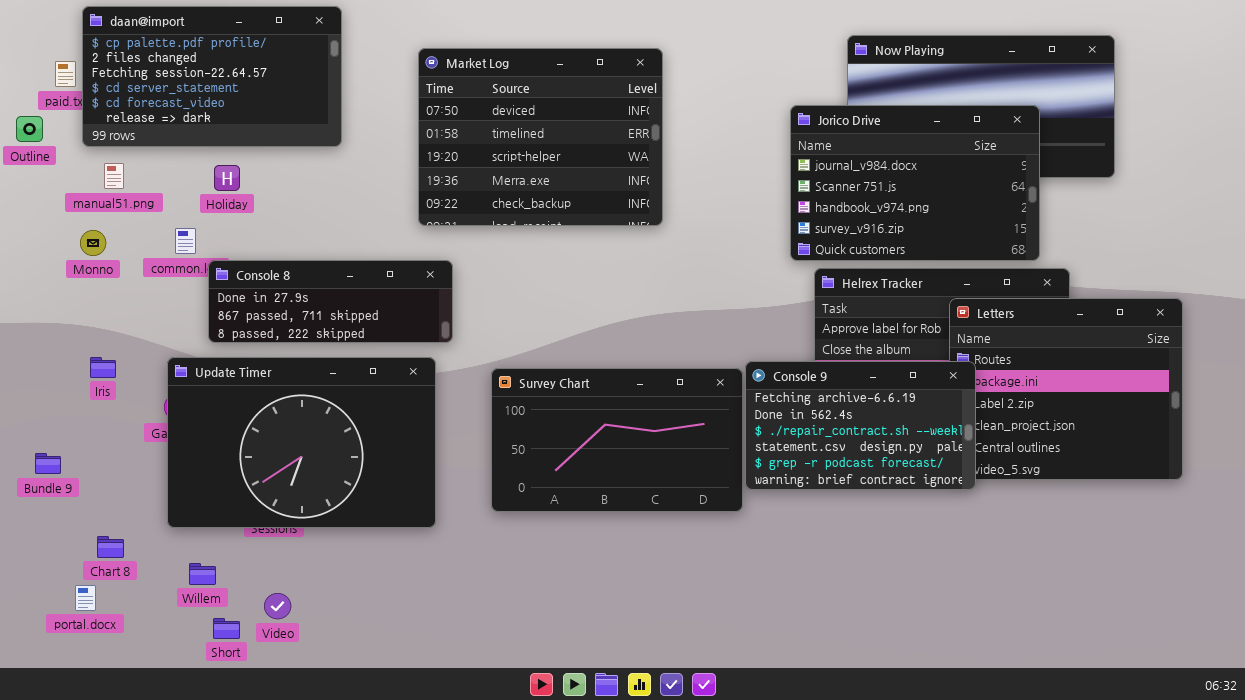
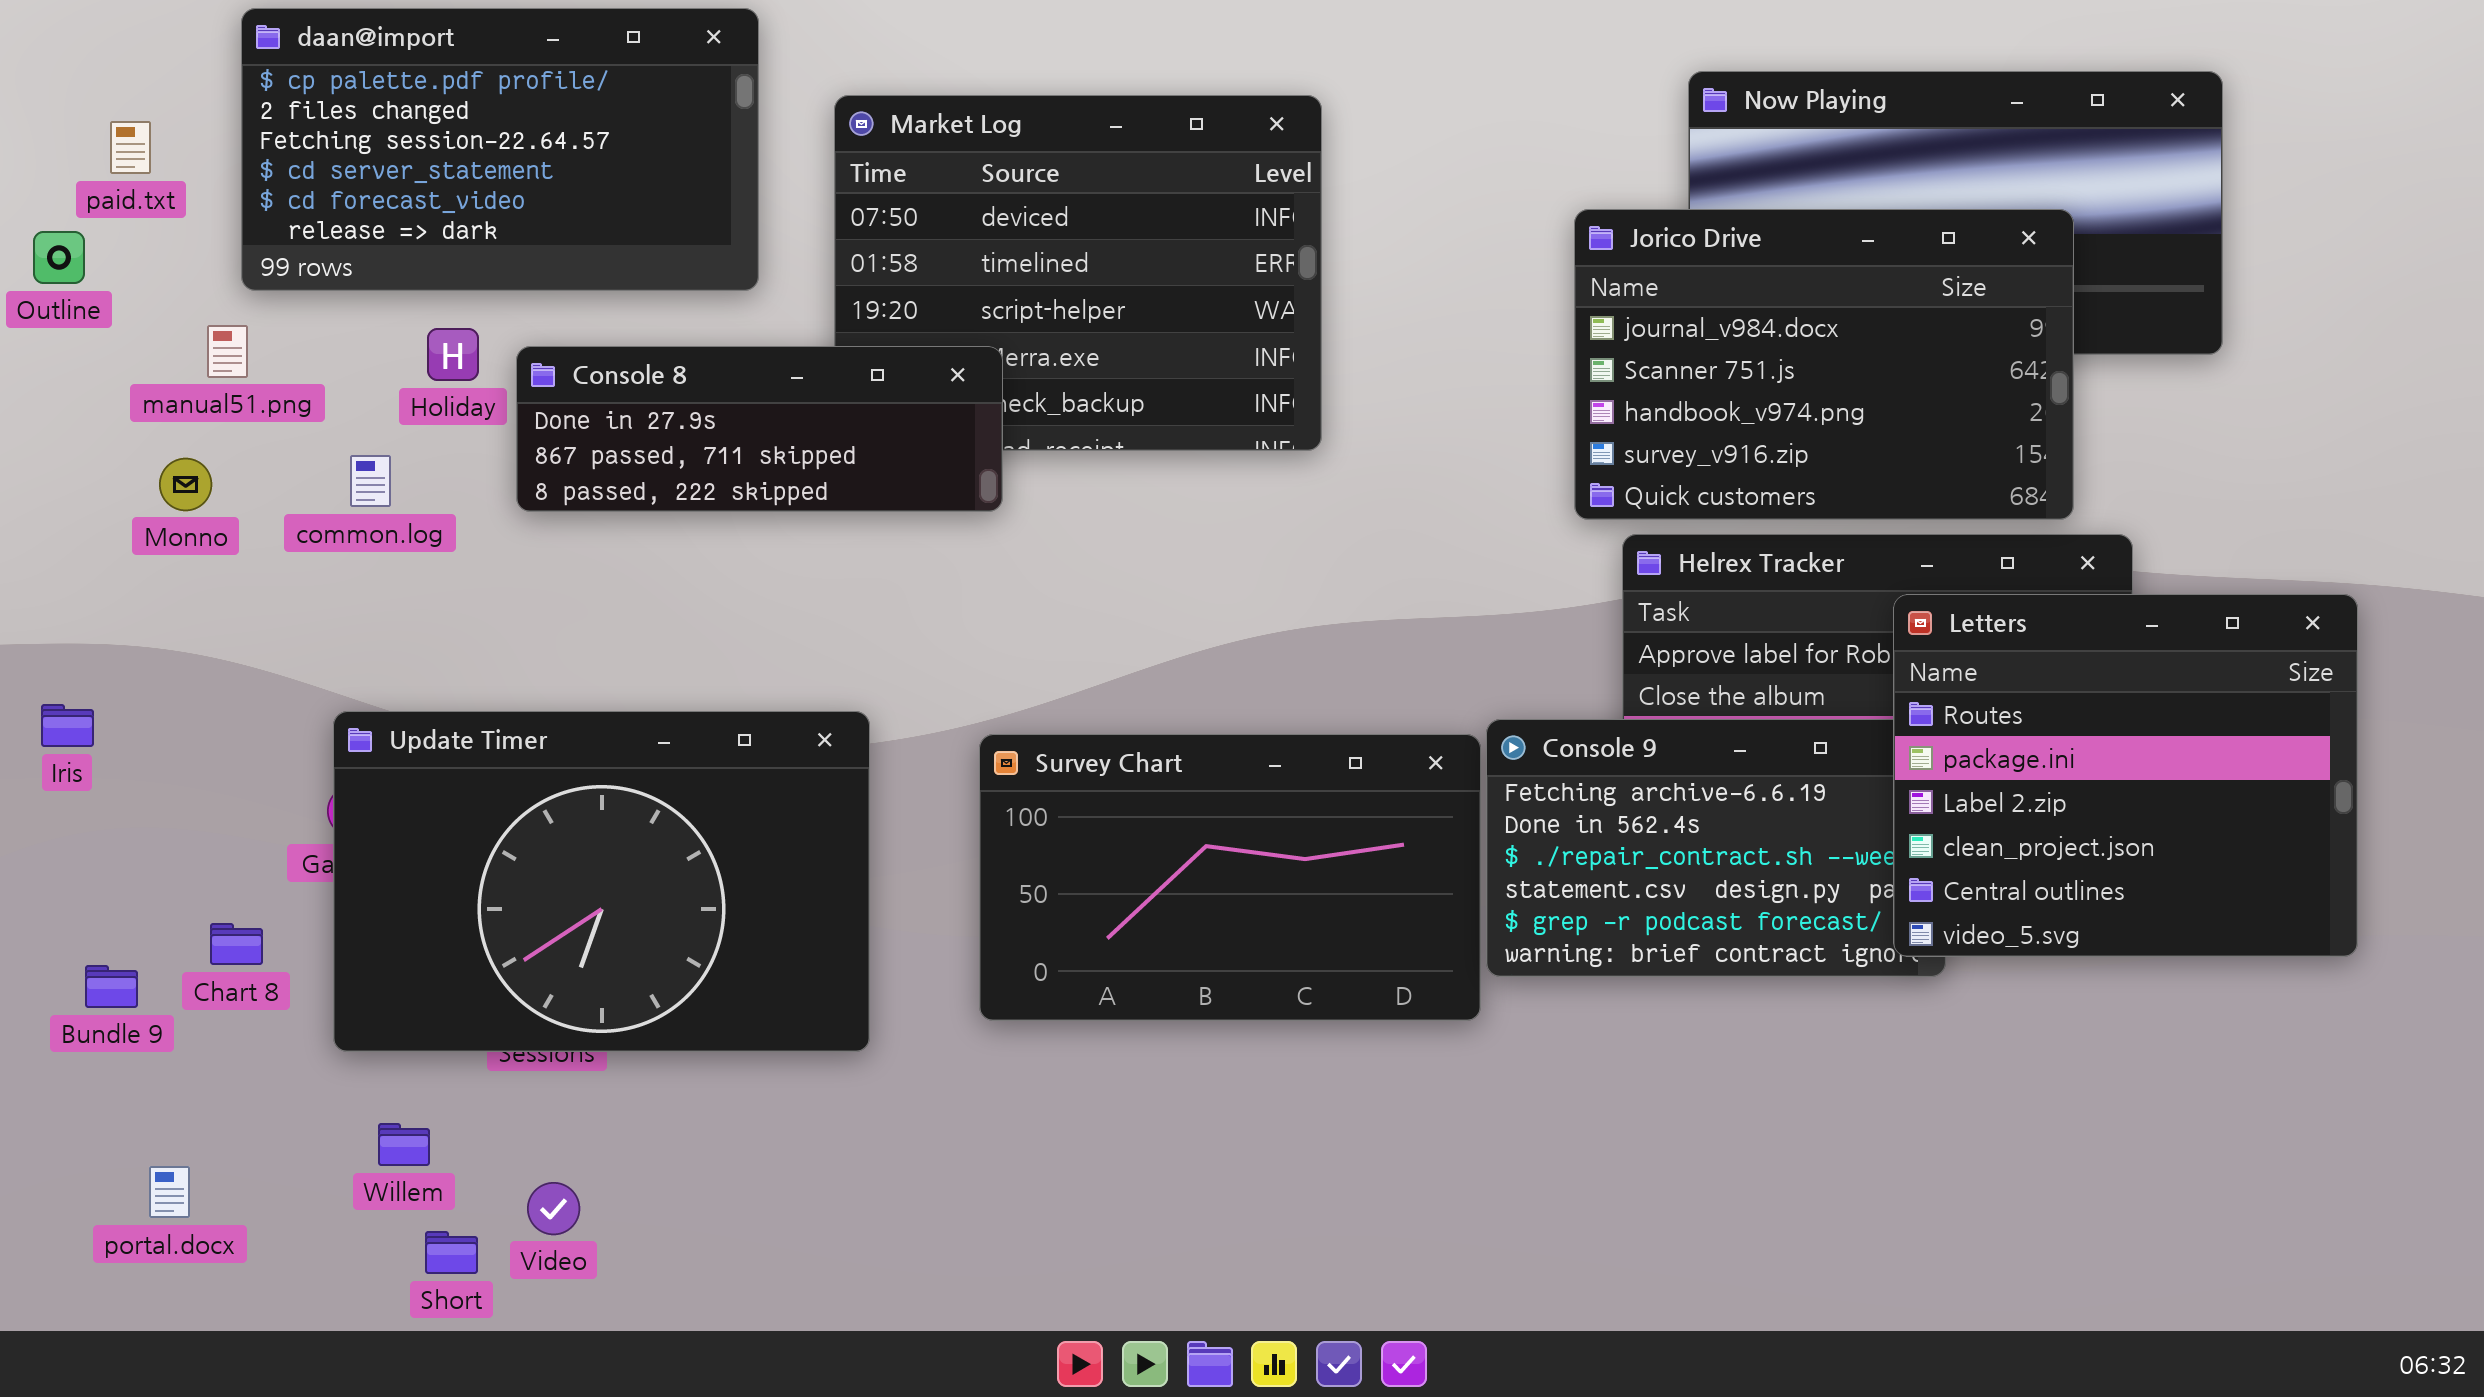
daan@import: [82,6,342,147] -> [241,8,759,291], moved
Console 8: [208,260,453,343] -> [516,346,1003,512], moved
Letters: [949,298,1183,480] -> [1893,594,2358,957], raised
Iris: [90,357,116,378] -> [41,704,94,747], moved
Bundle 9: [35,453,61,474] -> [85,965,138,1008], moved
Chart 8: [97,536,124,558] -> [210,923,263,965], moved

